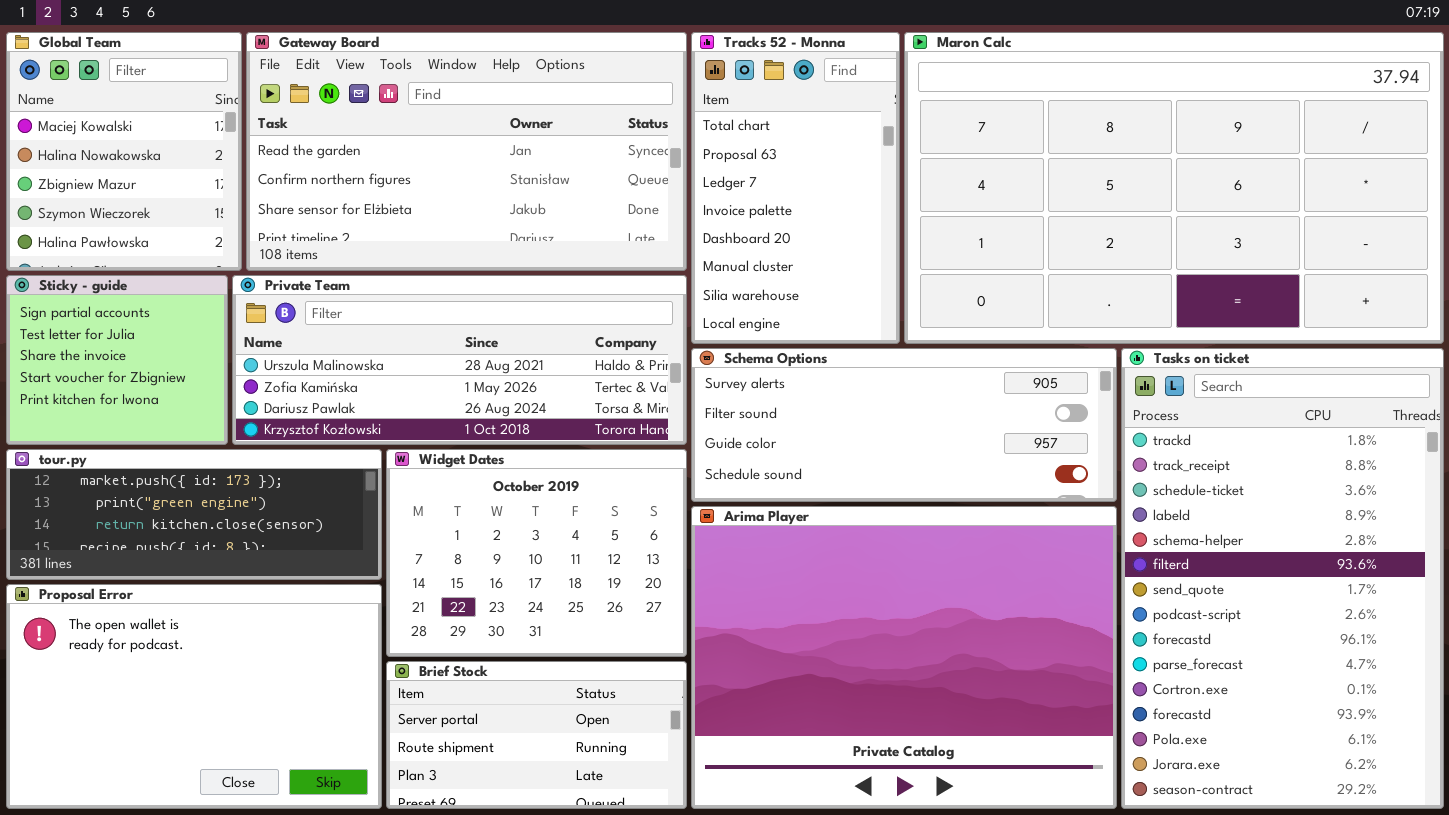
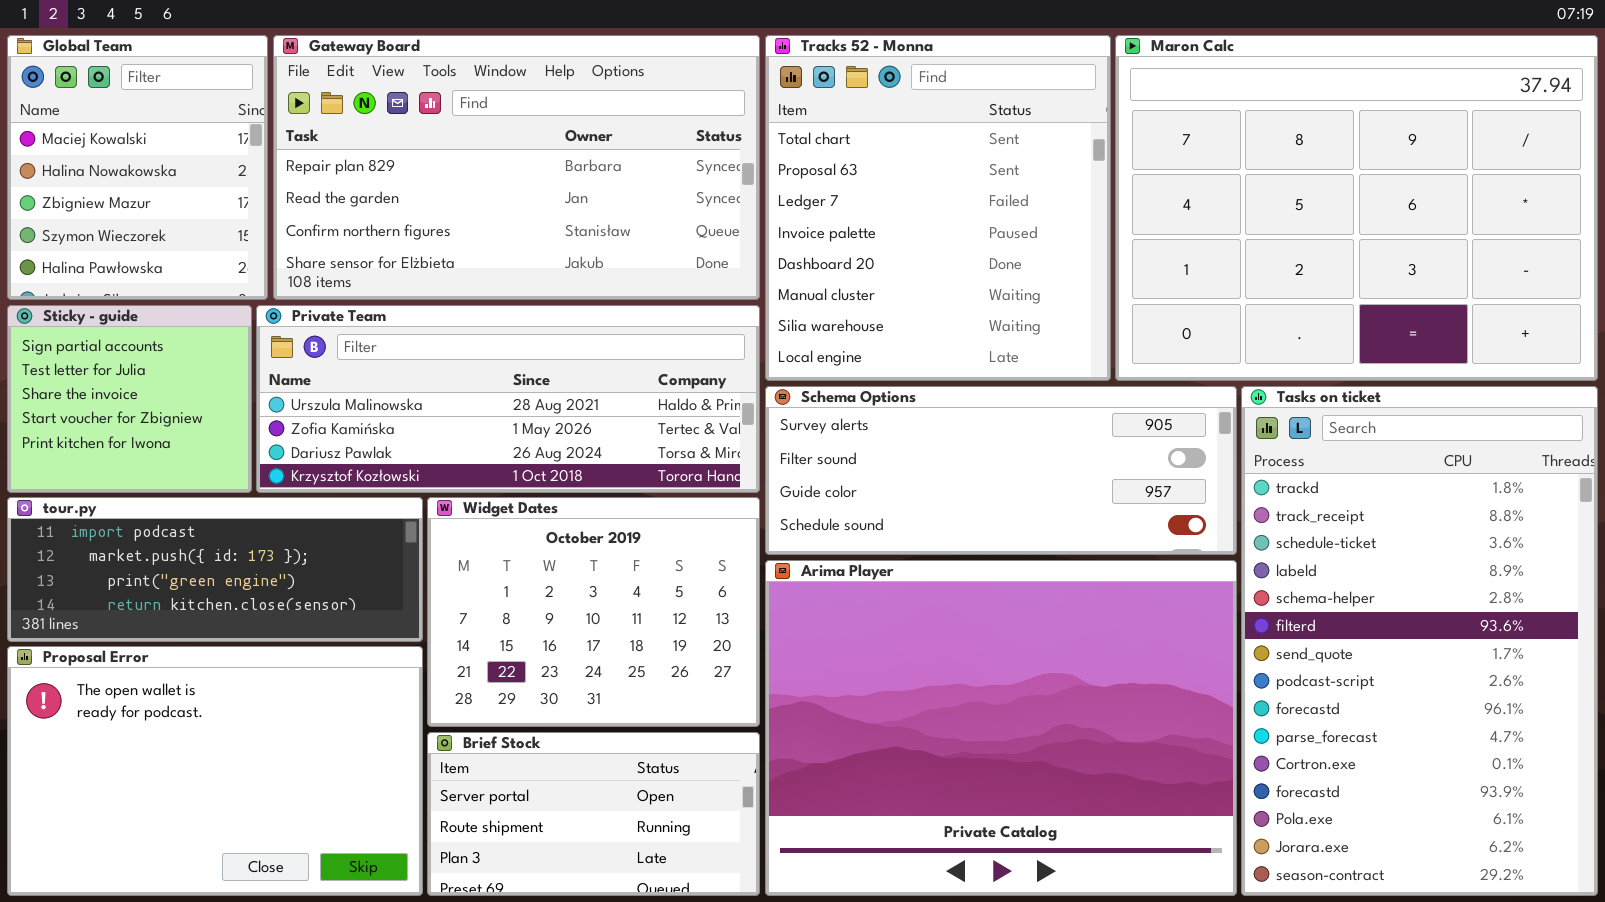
Gateway Board: [246,32,687,271] -> [273,35,760,300], scrolled up 1 row
Tracks 52 - Monna: [691,32,900,344] -> [765,35,1111,381], resized
Maron Calc: [904,32,1444,344] -> [1115,35,1598,381], resized
tour.py: [6,449,382,580] -> [7,497,423,642], scrolled up 1 row

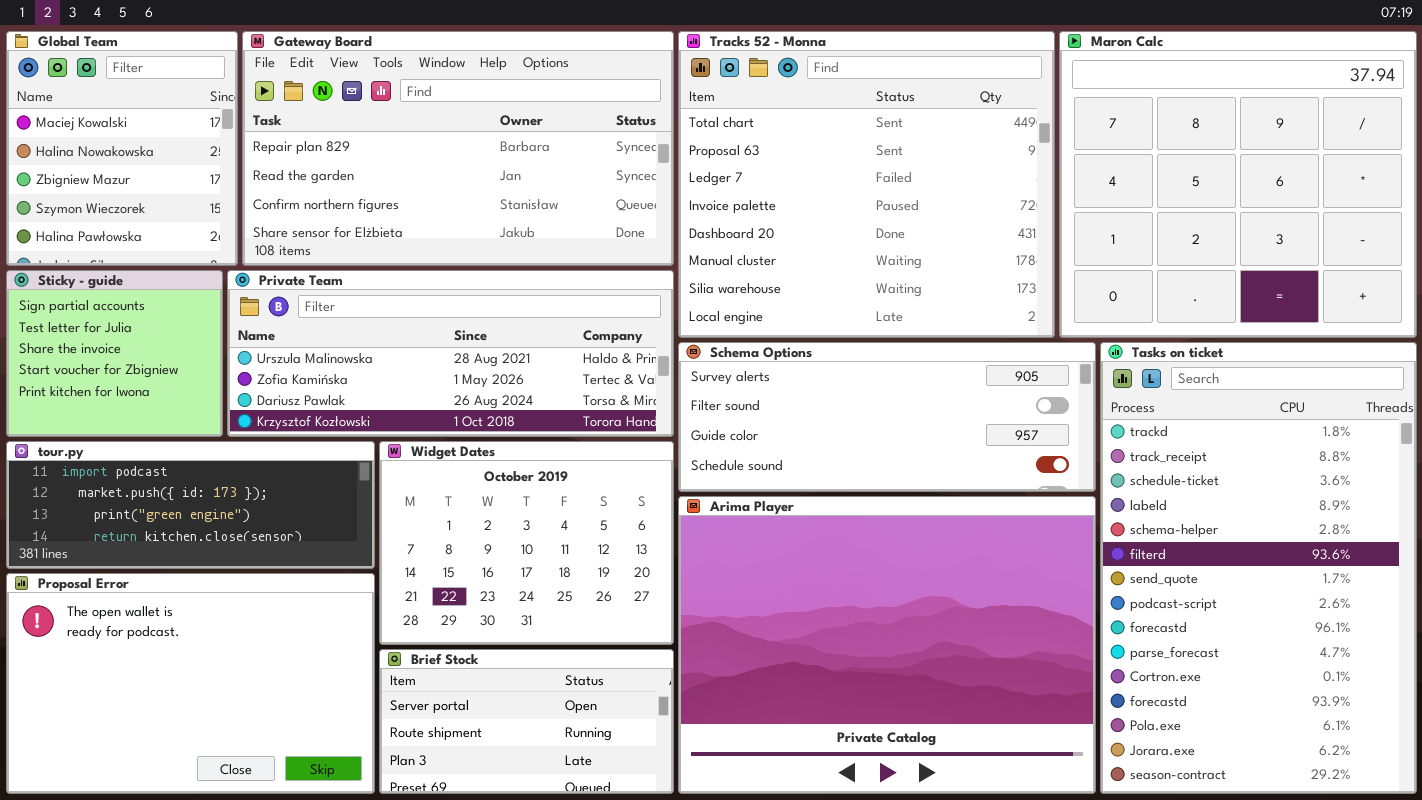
Tracks 52 - Monna: [765,35,1111,381] -> [678,31,1055,338], resized
Maron Calc: [1115,35,1598,381] -> [1059,31,1417,338], resized

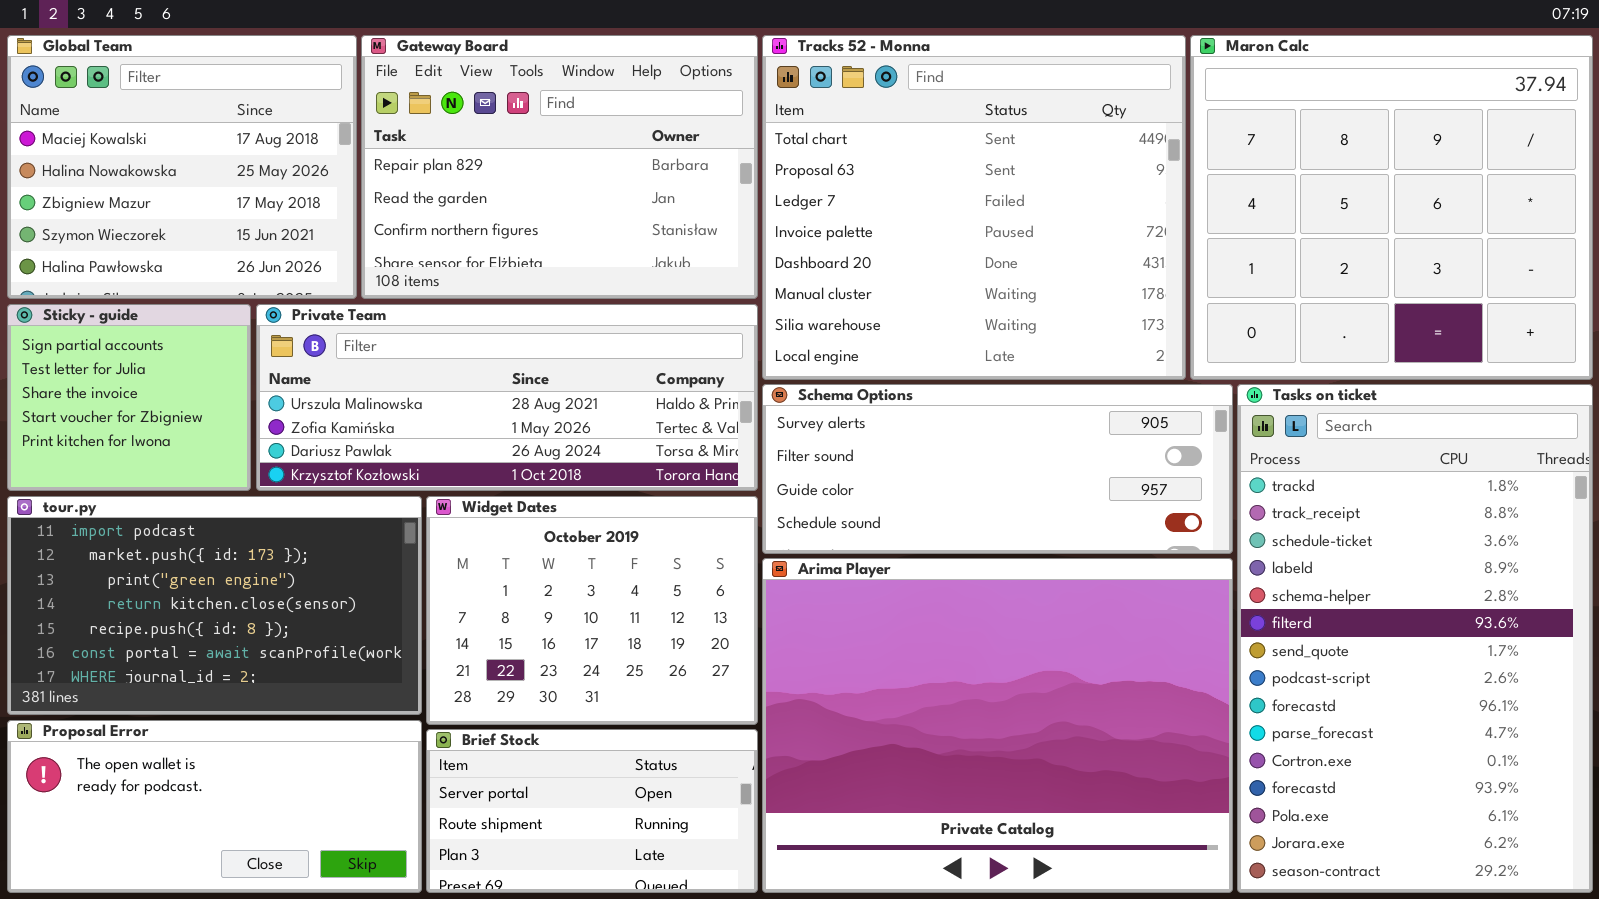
Global Team: [6,31,238,266] -> [7,35,357,299], resized
Gateway Board: [242,31,674,266] -> [361,35,758,299], resized
tour.py: [6,441,375,569] -> [7,496,422,715], resized
Proposal Error: [6,573,375,794] -> [7,720,422,893], resized

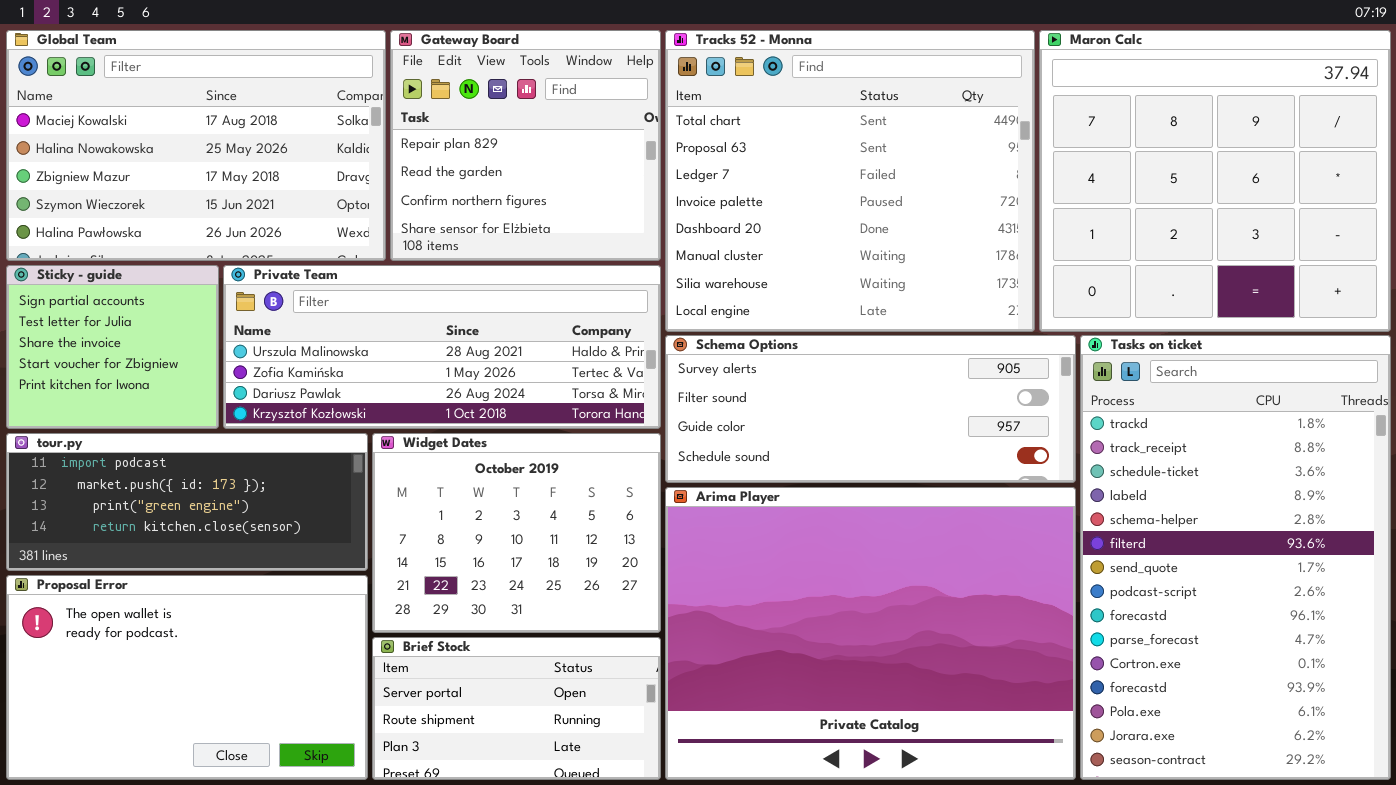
Global Team: [7,35,357,299] -> [6,30,386,261], resized
Gateway Board: [361,35,758,299] -> [390,30,661,261], resized
tour.py: [7,496,422,715] -> [6,433,368,571], resized
Proposal Error: [7,720,422,893] -> [6,575,368,780], resized

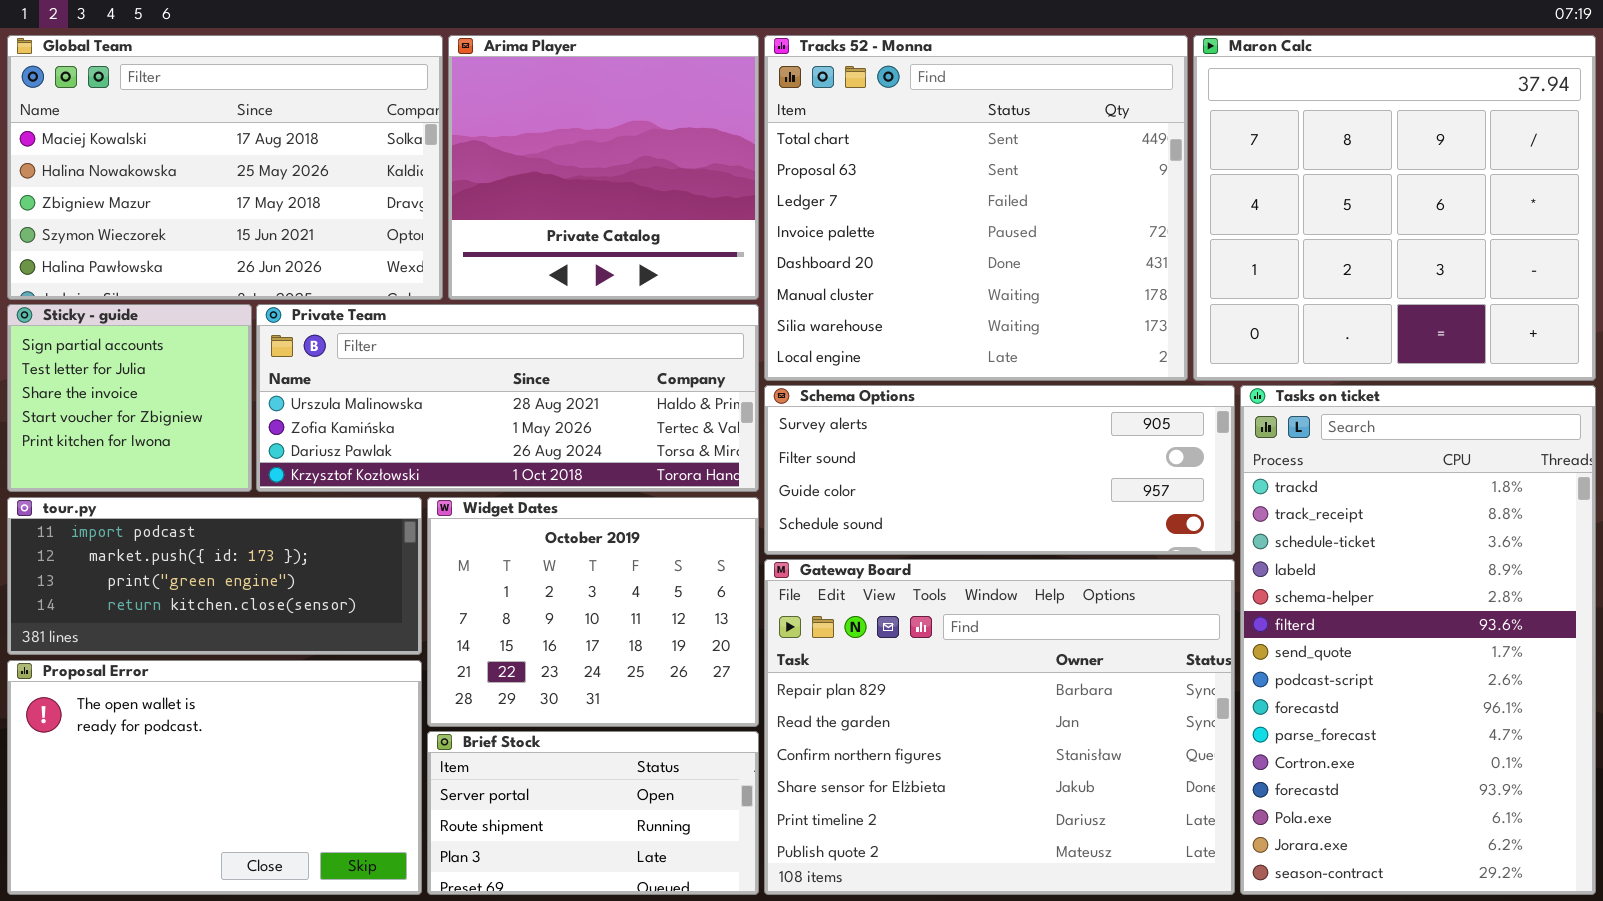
Gateway Board: [390,30,661,261] -> [764,559,1235,895], moved, resized
Arima Player: [665,487,1076,780] -> [448,35,759,300], moved, resized

